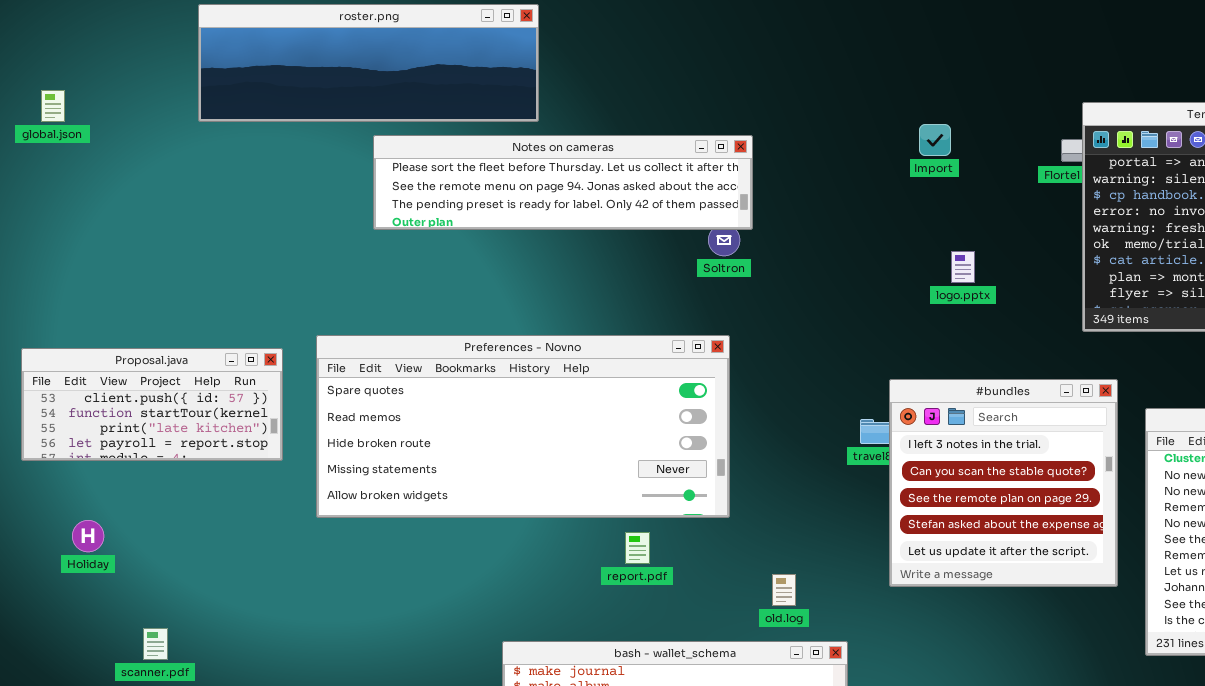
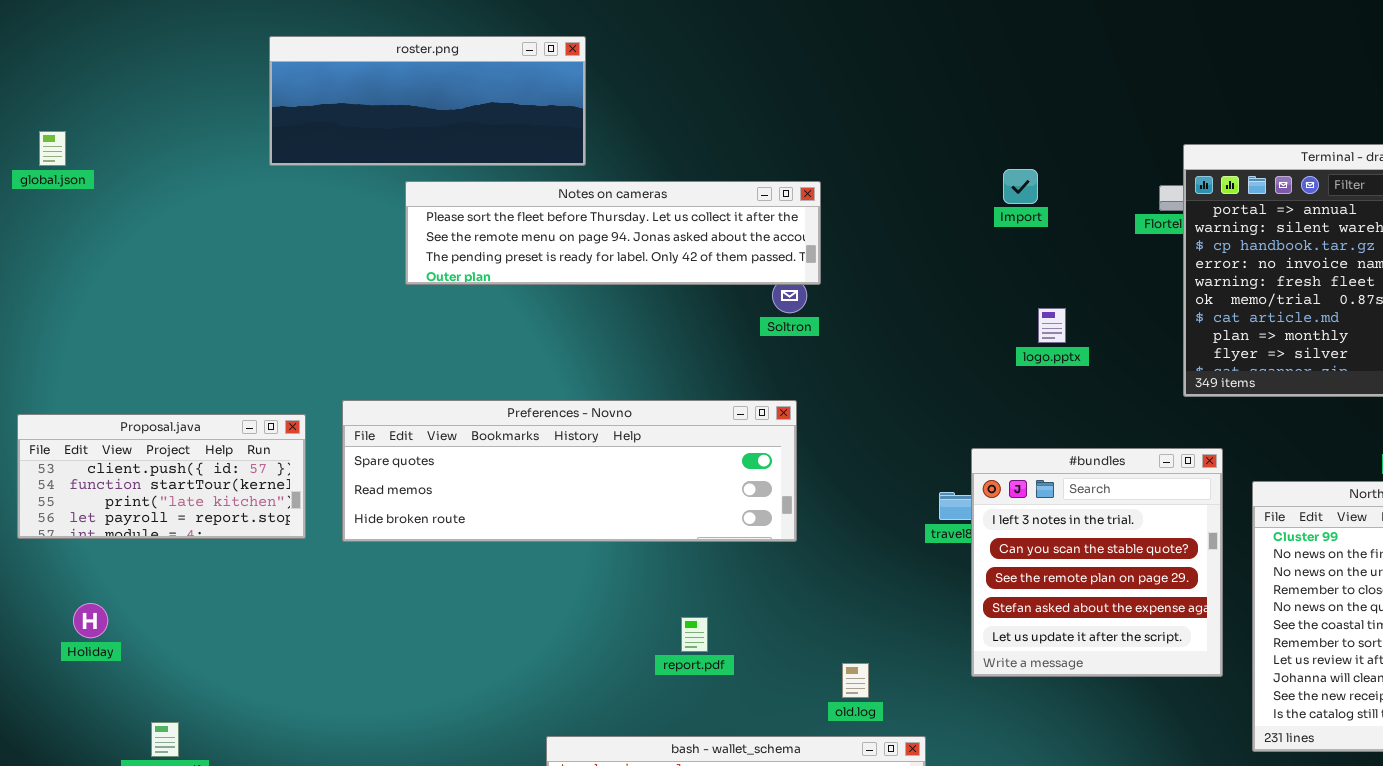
roster.png: [198,4,539,122] -> [269,36,586,166], resized
Preferences - Novno: [316,335,730,518] -> [342,400,797,542], resized

